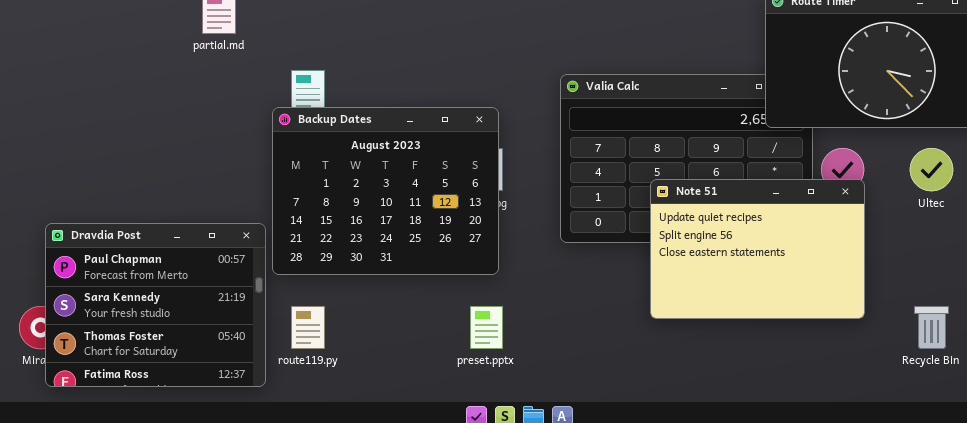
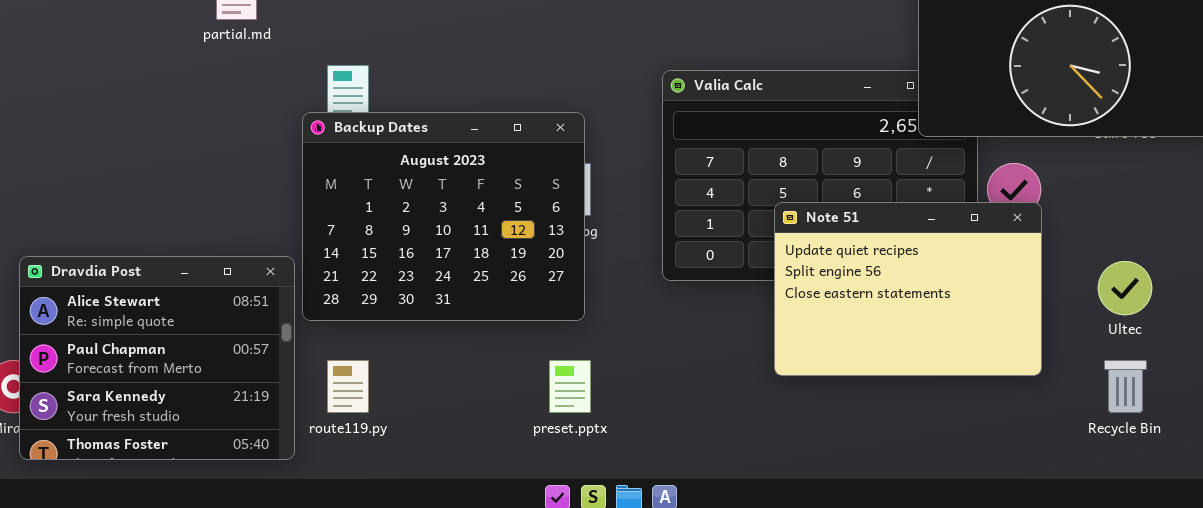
Ultec: [910,148,953,191] -> [1098,261,1152,315], moved
Dravdia Post: [45,223,266,387] -> [19,256,295,460], scrolled up 1 row

